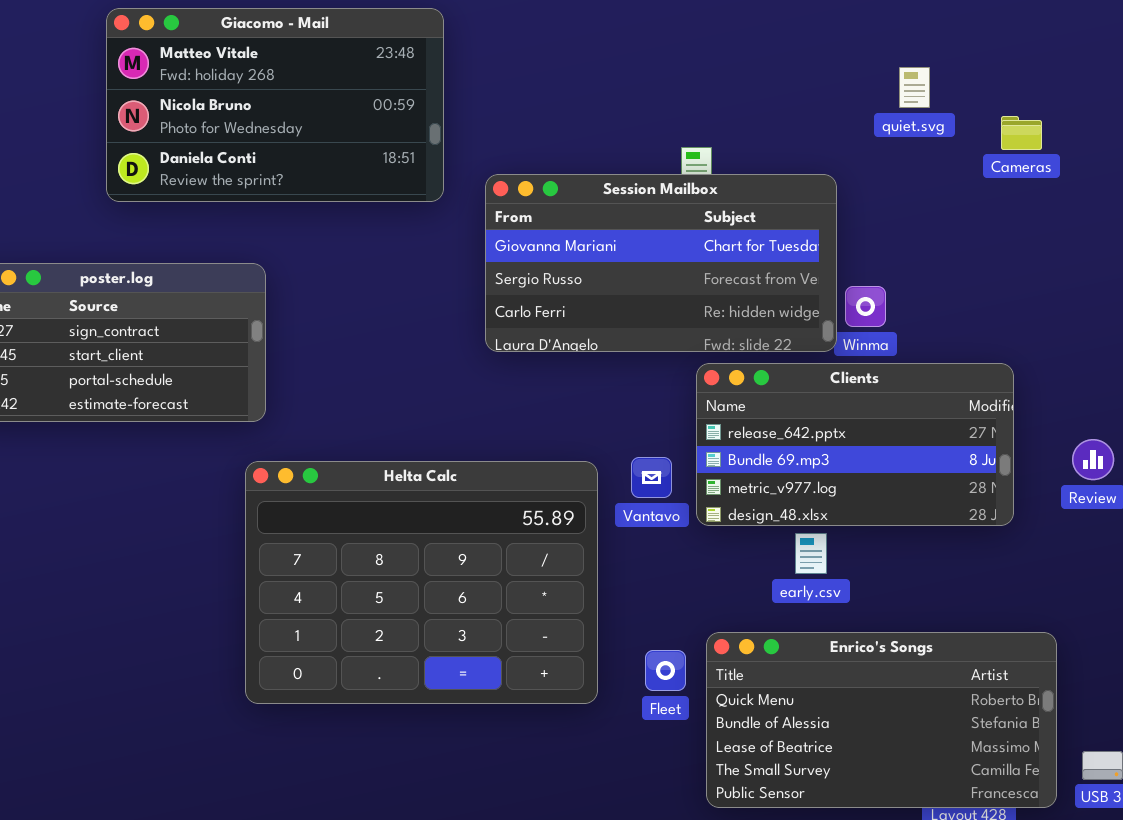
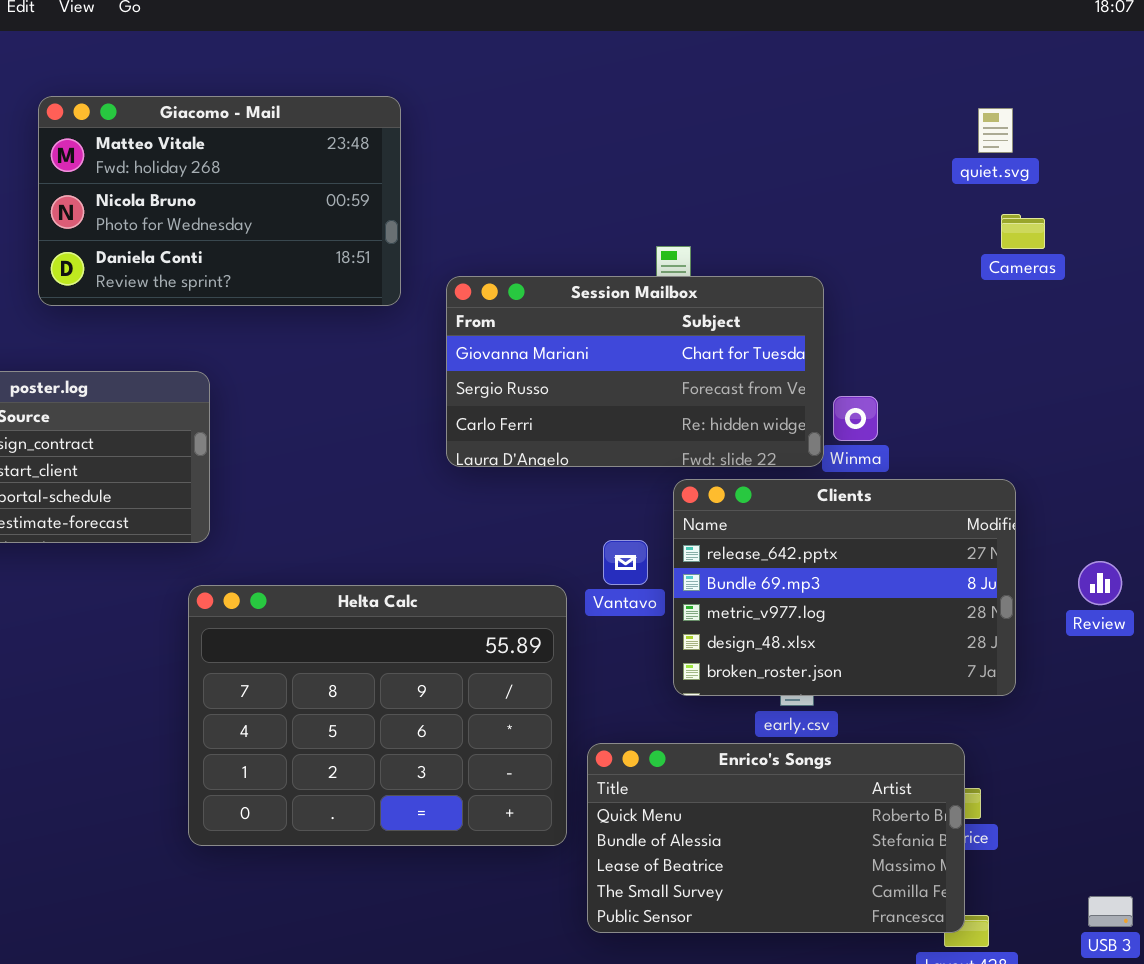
quiet.svg: [899,67,930,108] -> [978,108,1013,153], moved
Clients: [696,363,1014,526] -> [673,479,1016,696], resized
Vantavo: [631,457,672,498] -> [603,540,648,585], moved
Enrico's Songs: [706,632,1057,808] -> [587,743,965,933], moved

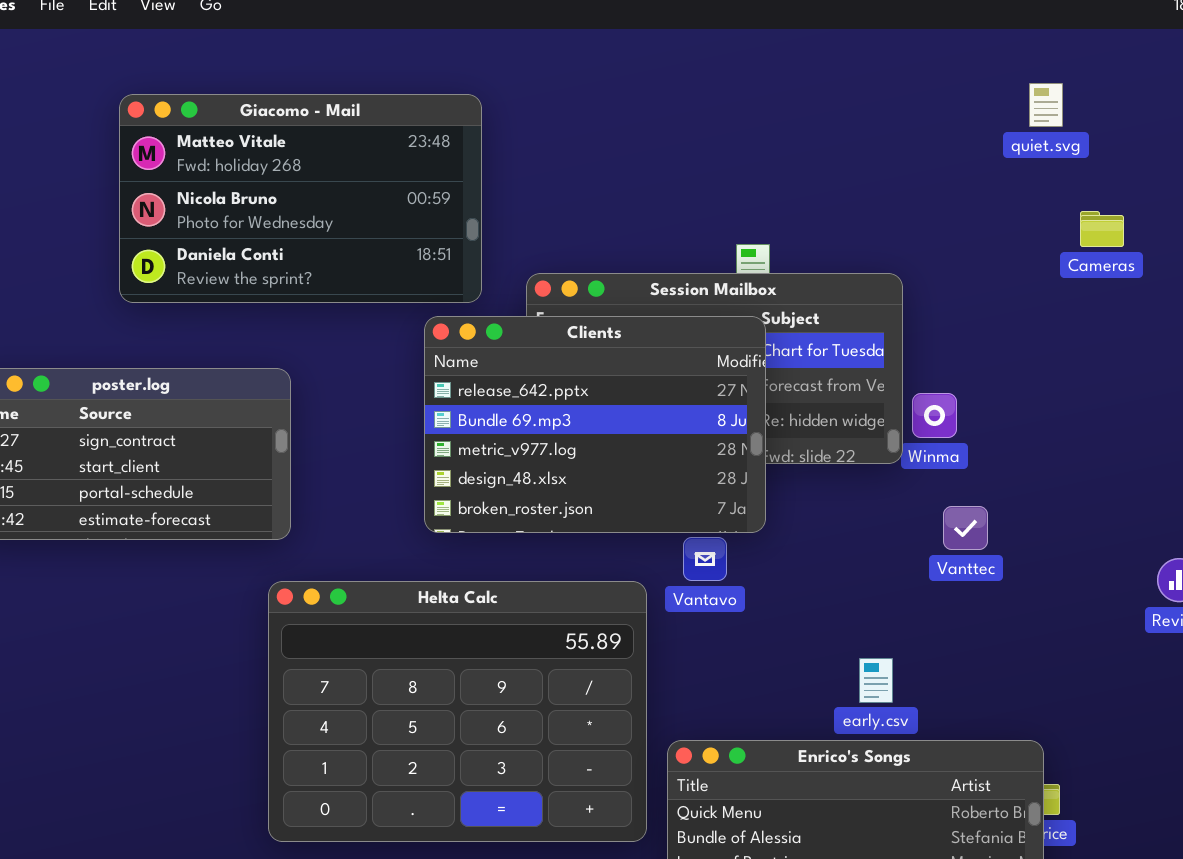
quiet.svg: [978,108,1013,153] -> [1029,83,1063,127], moved
Clients: [673,479,1016,696] -> [424,316,766,533], moved

